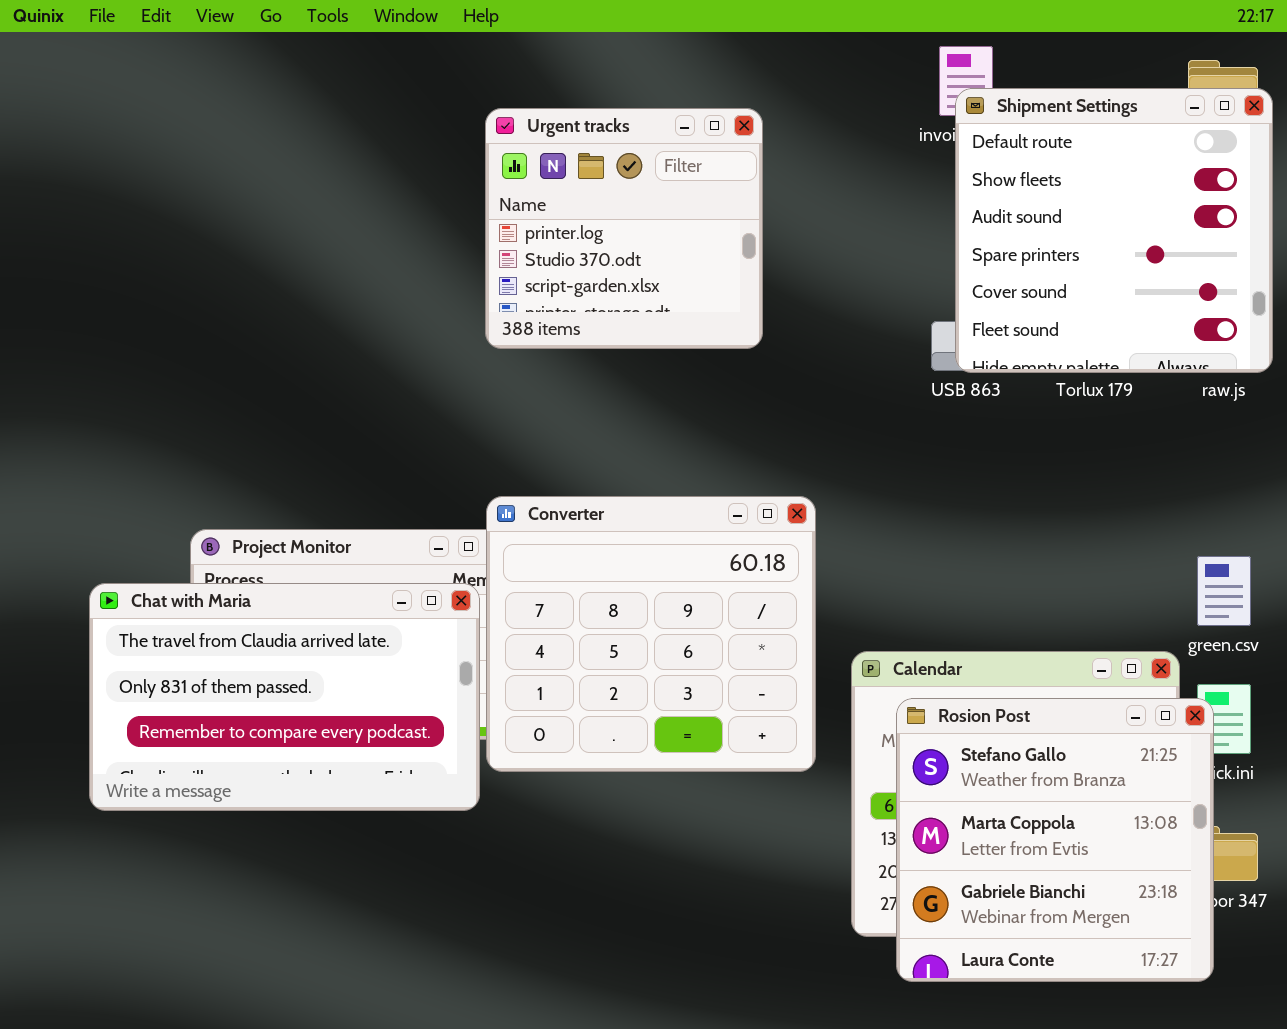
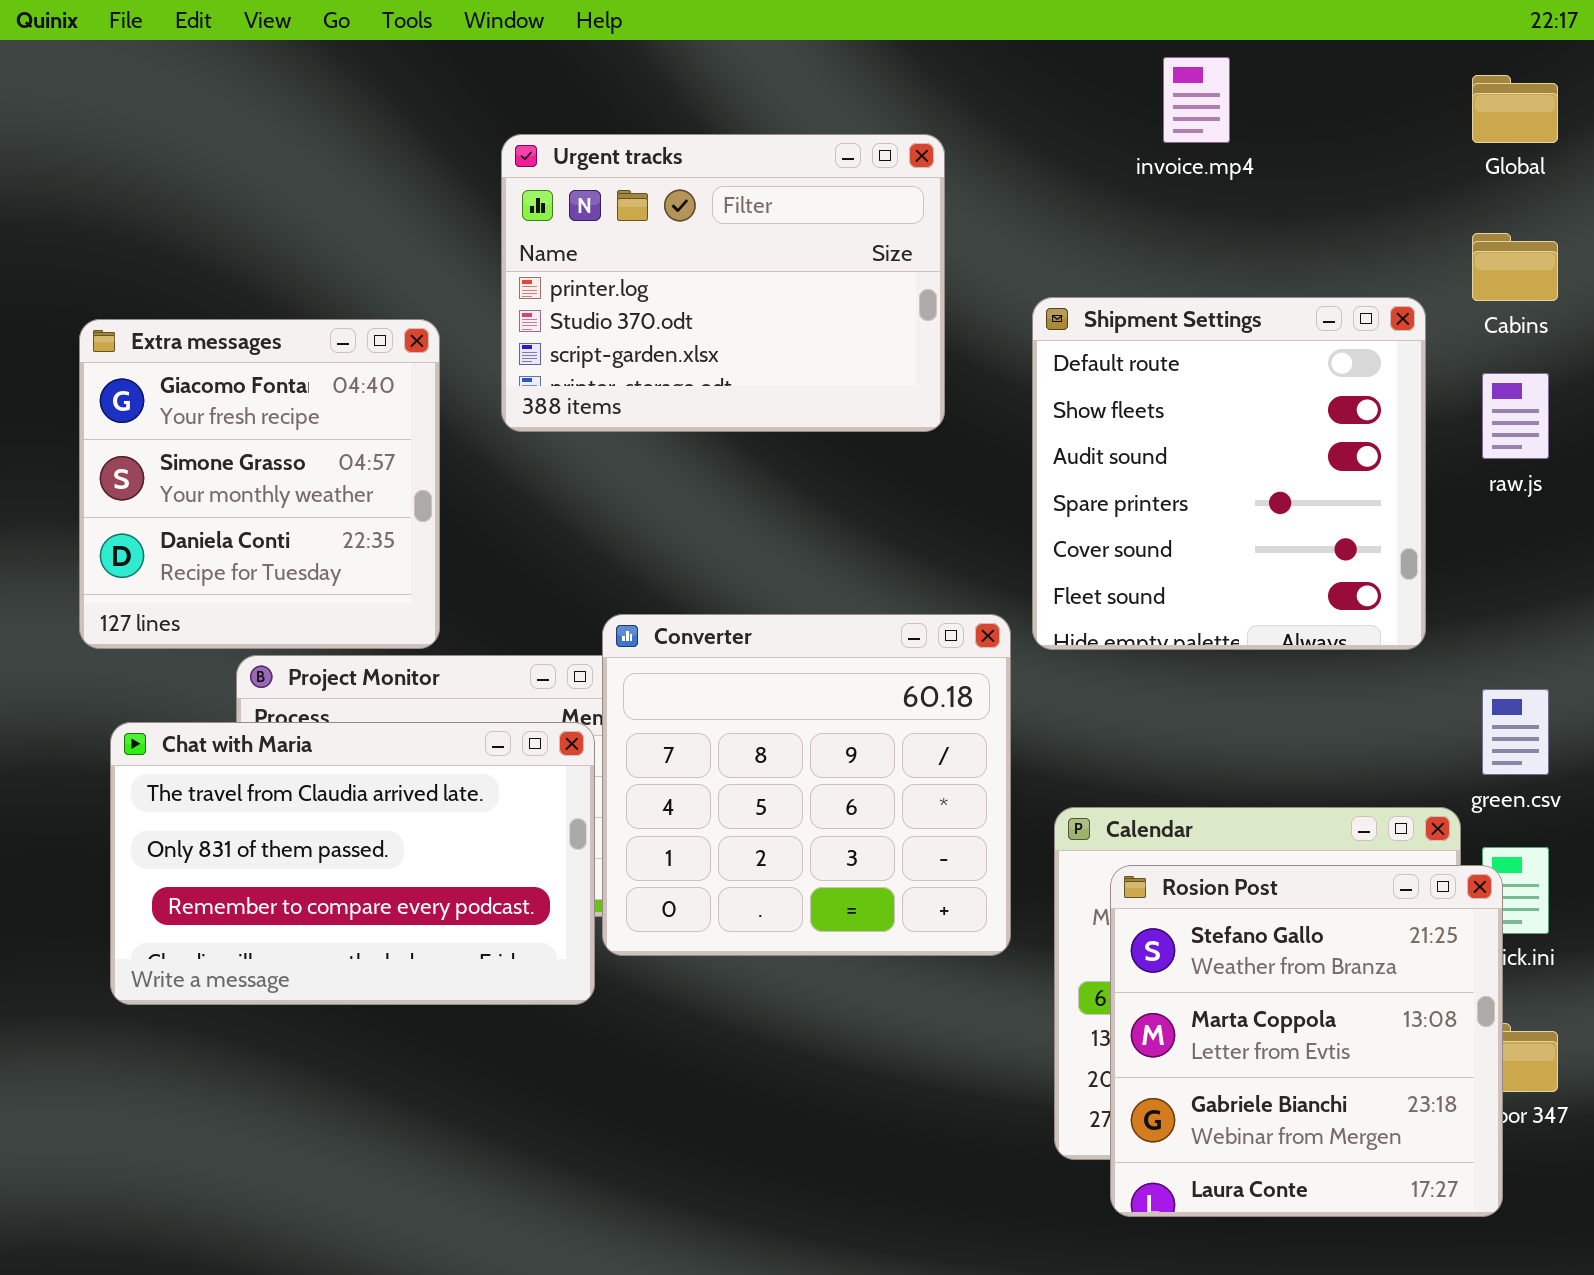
Shipment Settings: [955,88,1273,373] -> [1032,297,1426,650], moved
Urgent tracks: [485,108,763,349] -> [501,134,945,432], resized
Extra messages: none -> [79,319,440,649], opened

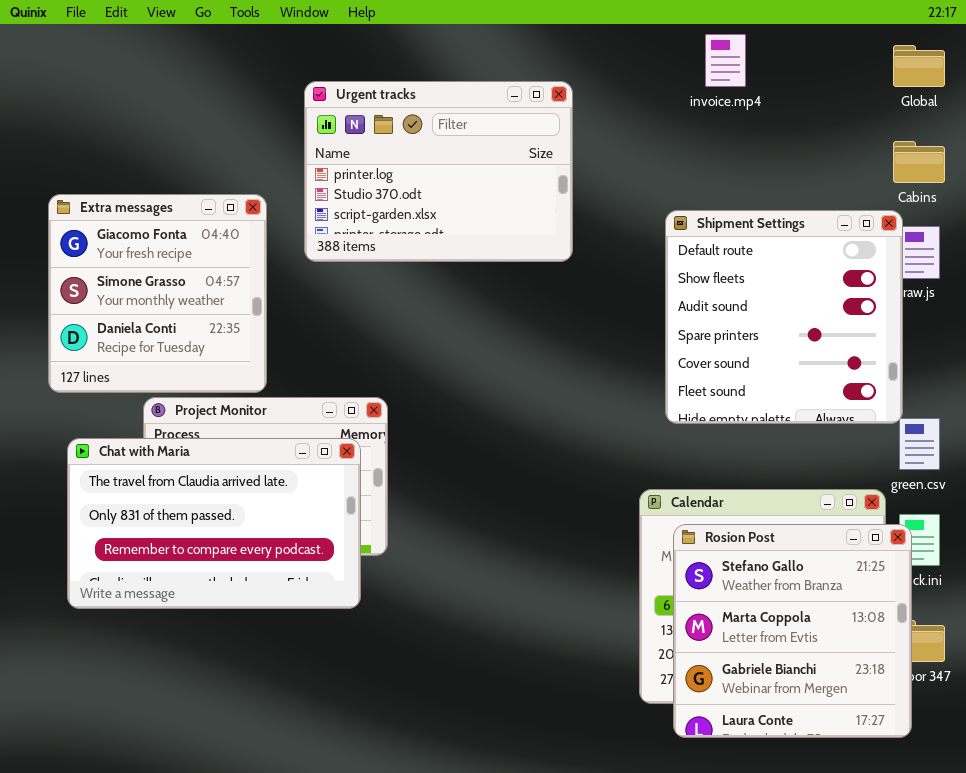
Shipment Settings: [1032,297,1426,650] -> [665,210,903,424], moved
Converter: [602,614,1011,956] -> none, closed

